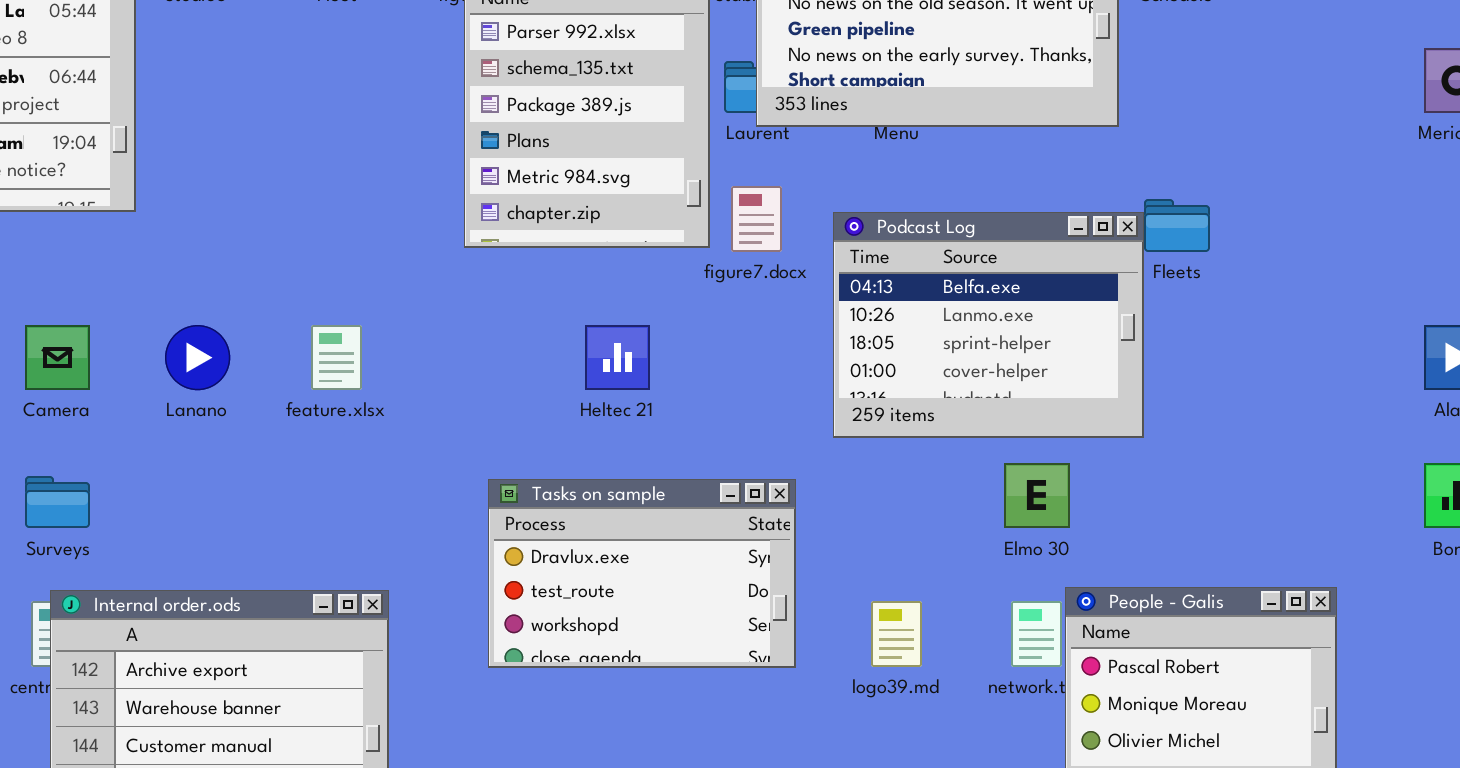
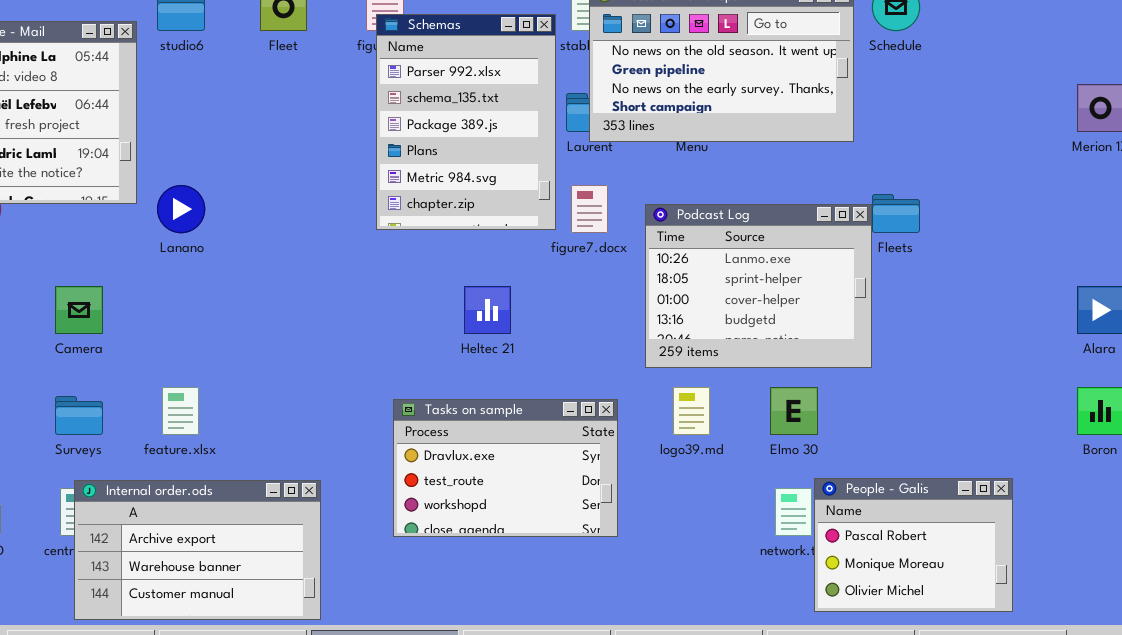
Podcast Log: [833,212,1144,438] -> [645,204,872,368], scrolled down 1 row
Lanano: [165,325,230,390] -> [157,185,205,233], moved
feature.xlsx: [311,325,362,390] -> [162,387,199,435], moved
logo39.md: [871,601,922,667] -> [673,387,710,435], moved

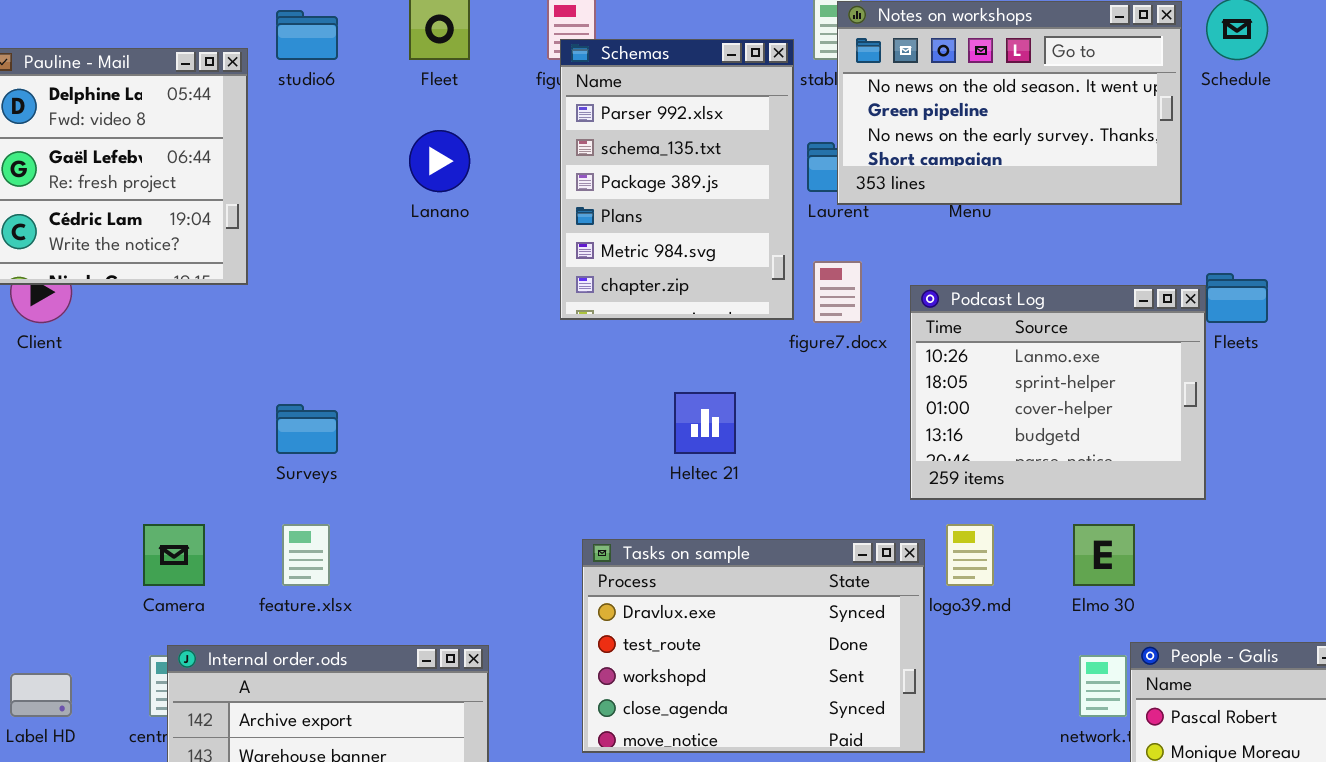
Lanano: [157,185,205,233] -> [409,130,470,192], moved
Camera: [55,286,103,334] -> [143,524,205,586], moved
Surveys: [55,396,103,435] -> [276,404,338,454], moved
Tasks on sample: [393,399,618,537] -> [582,539,925,753], resized

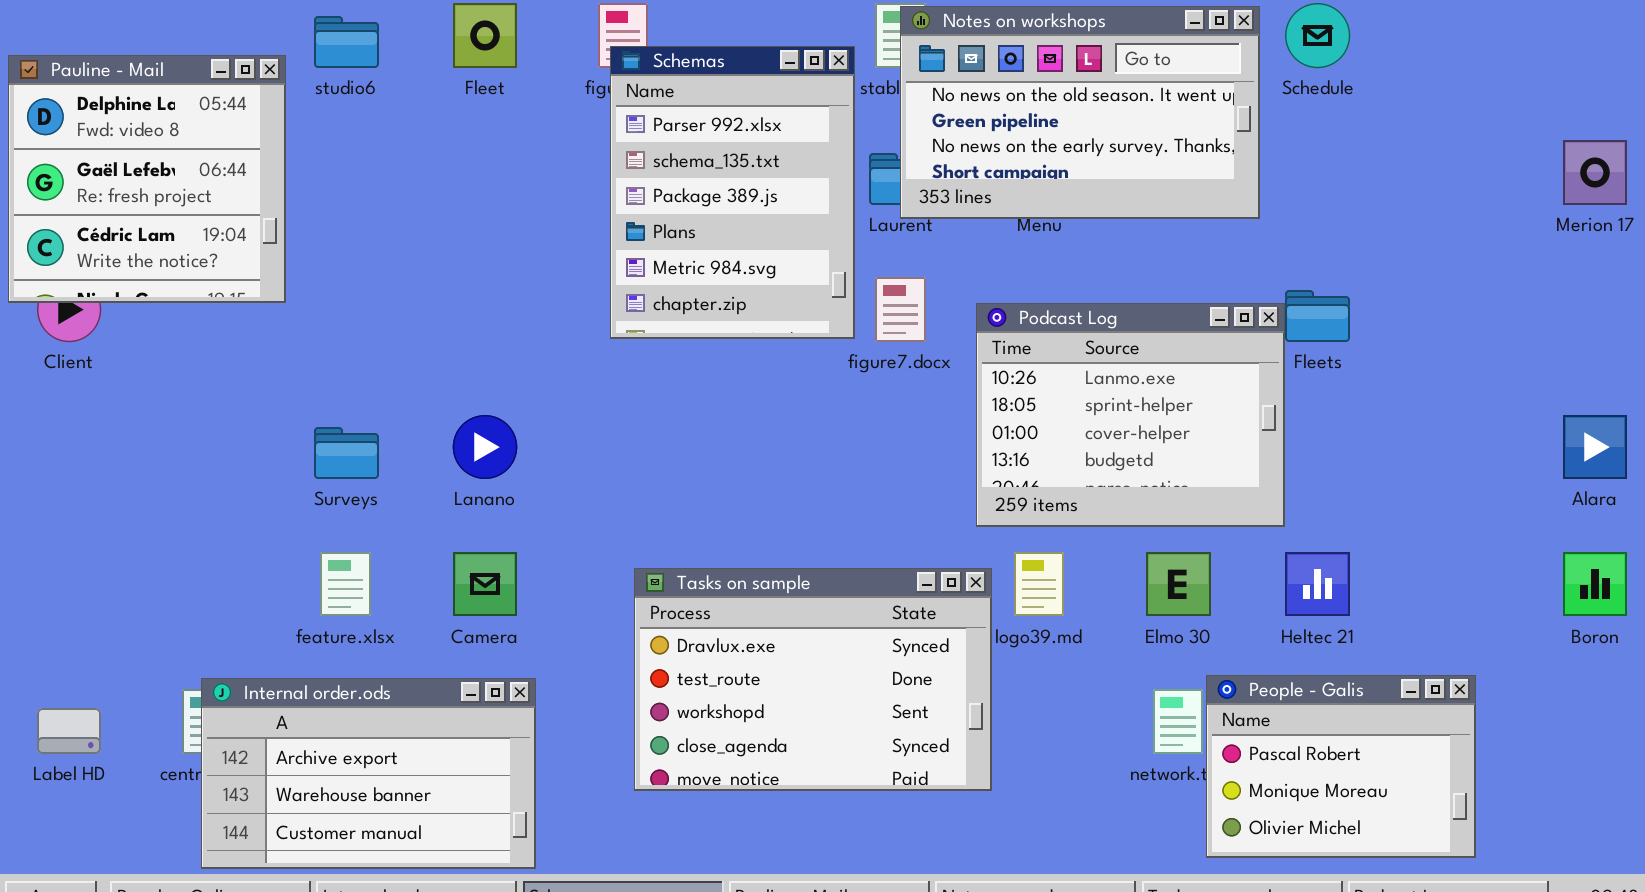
Lanano: [409,130,470,192] -> [453,415,517,479], moved
Heltec 21: [674,392,736,454] -> [1285,552,1350,616], moved
Camera: [143,524,205,586] -> [453,552,517,616], moved

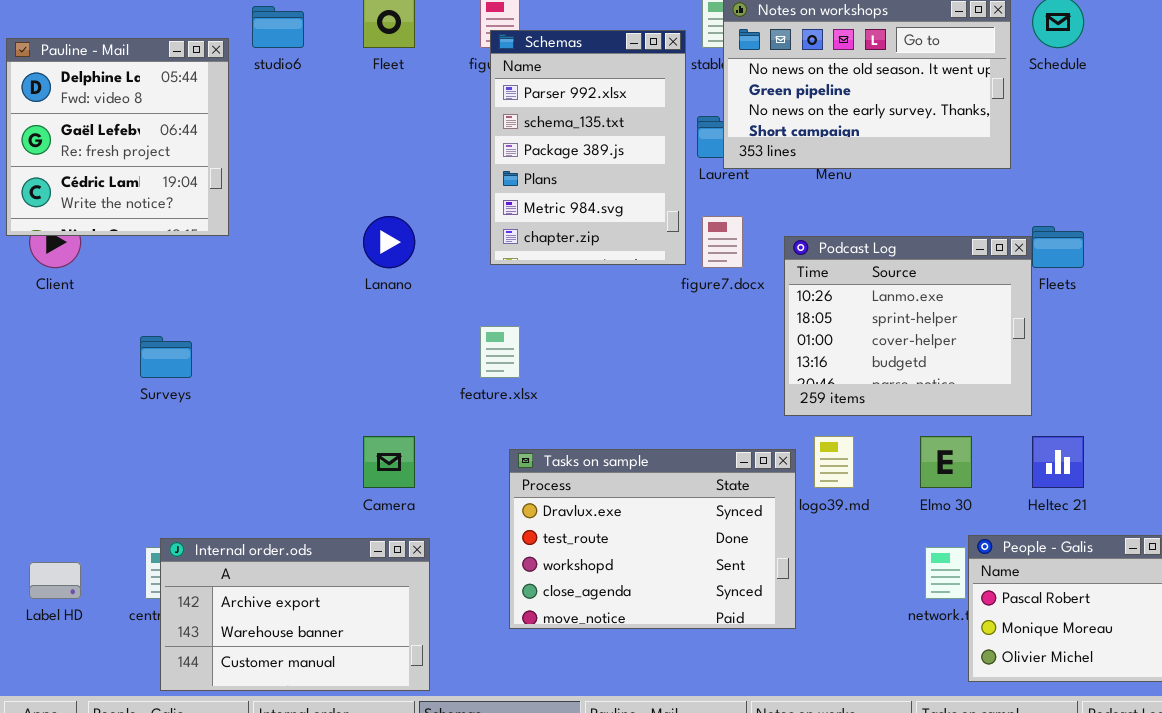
Lanano: [453,415,517,479] -> [363,216,415,268], moved
Surveys: [314,427,379,479] -> [140,336,192,378], moved
feature.xlsx: [320,552,371,616] -> [480,326,520,378], moved

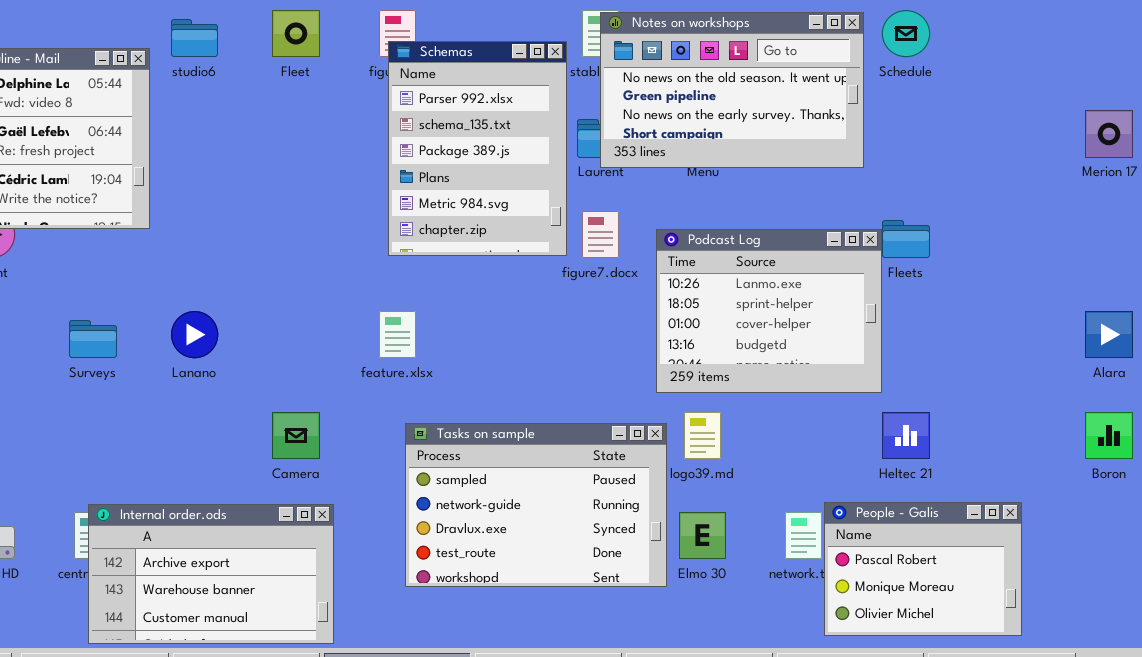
Lanano: [363,216,415,268] -> [171,311,218,358], moved
Elmo 30: [920,436,972,488] -> [679,512,726,559], moved
Tasks on sample: [509,449,796,629] -> [405,423,667,587], scrolled up 2 rows

